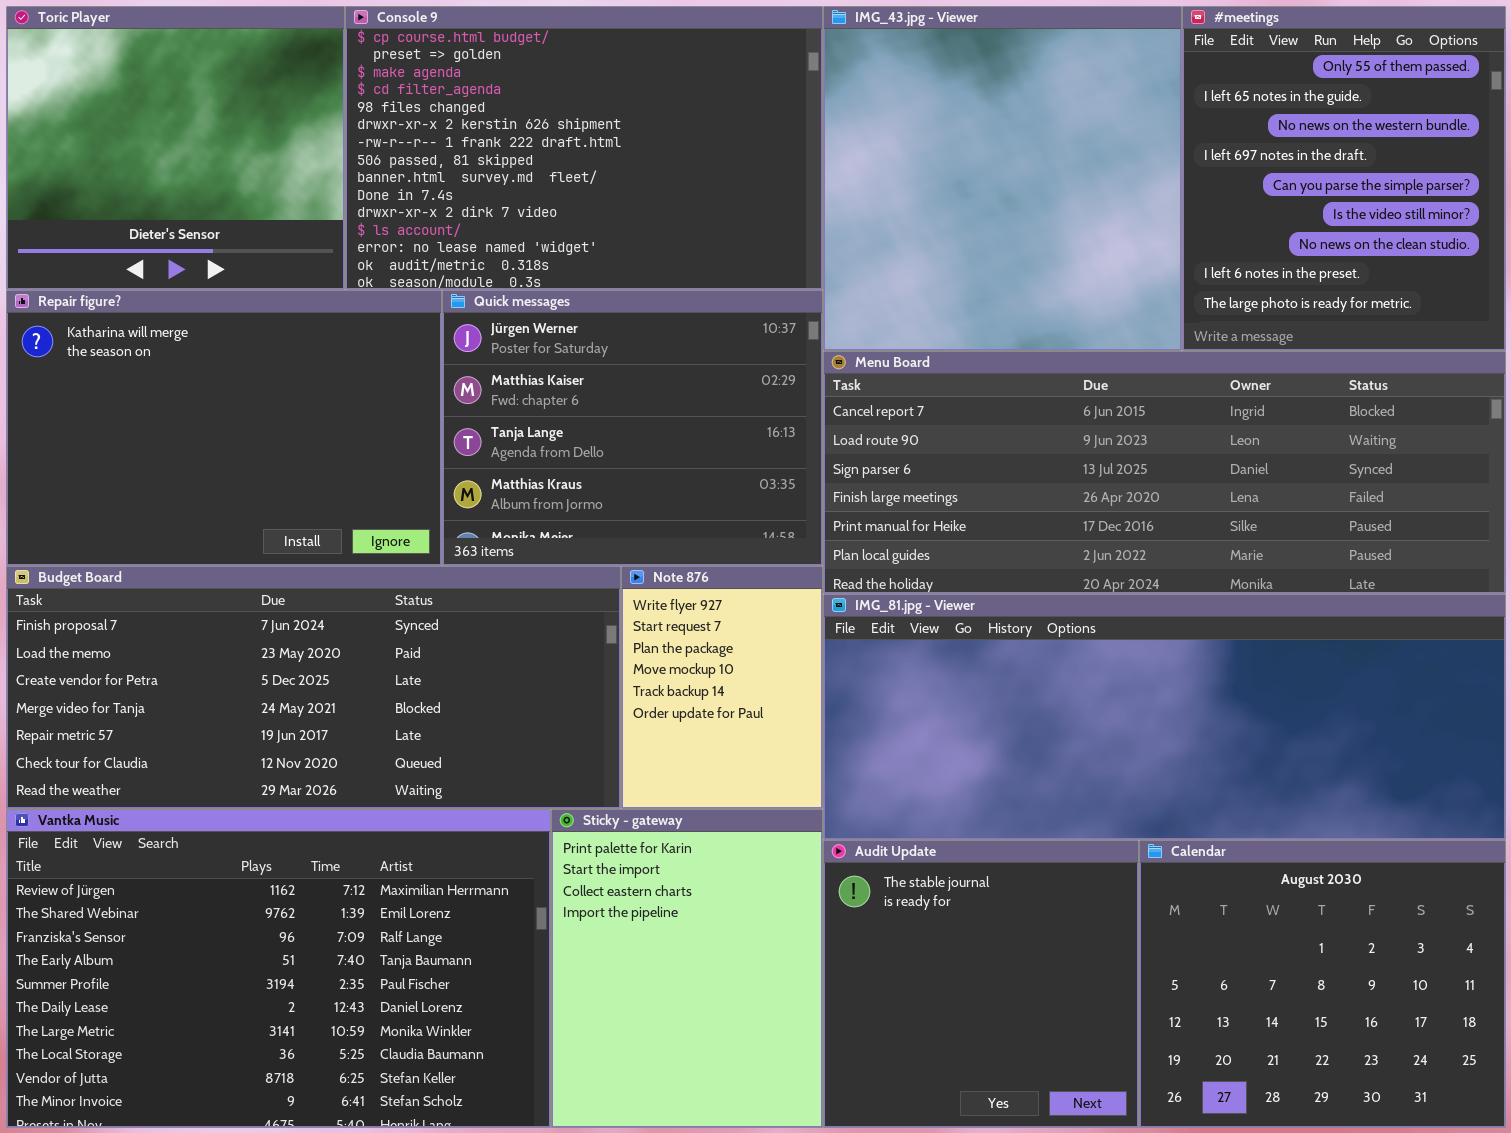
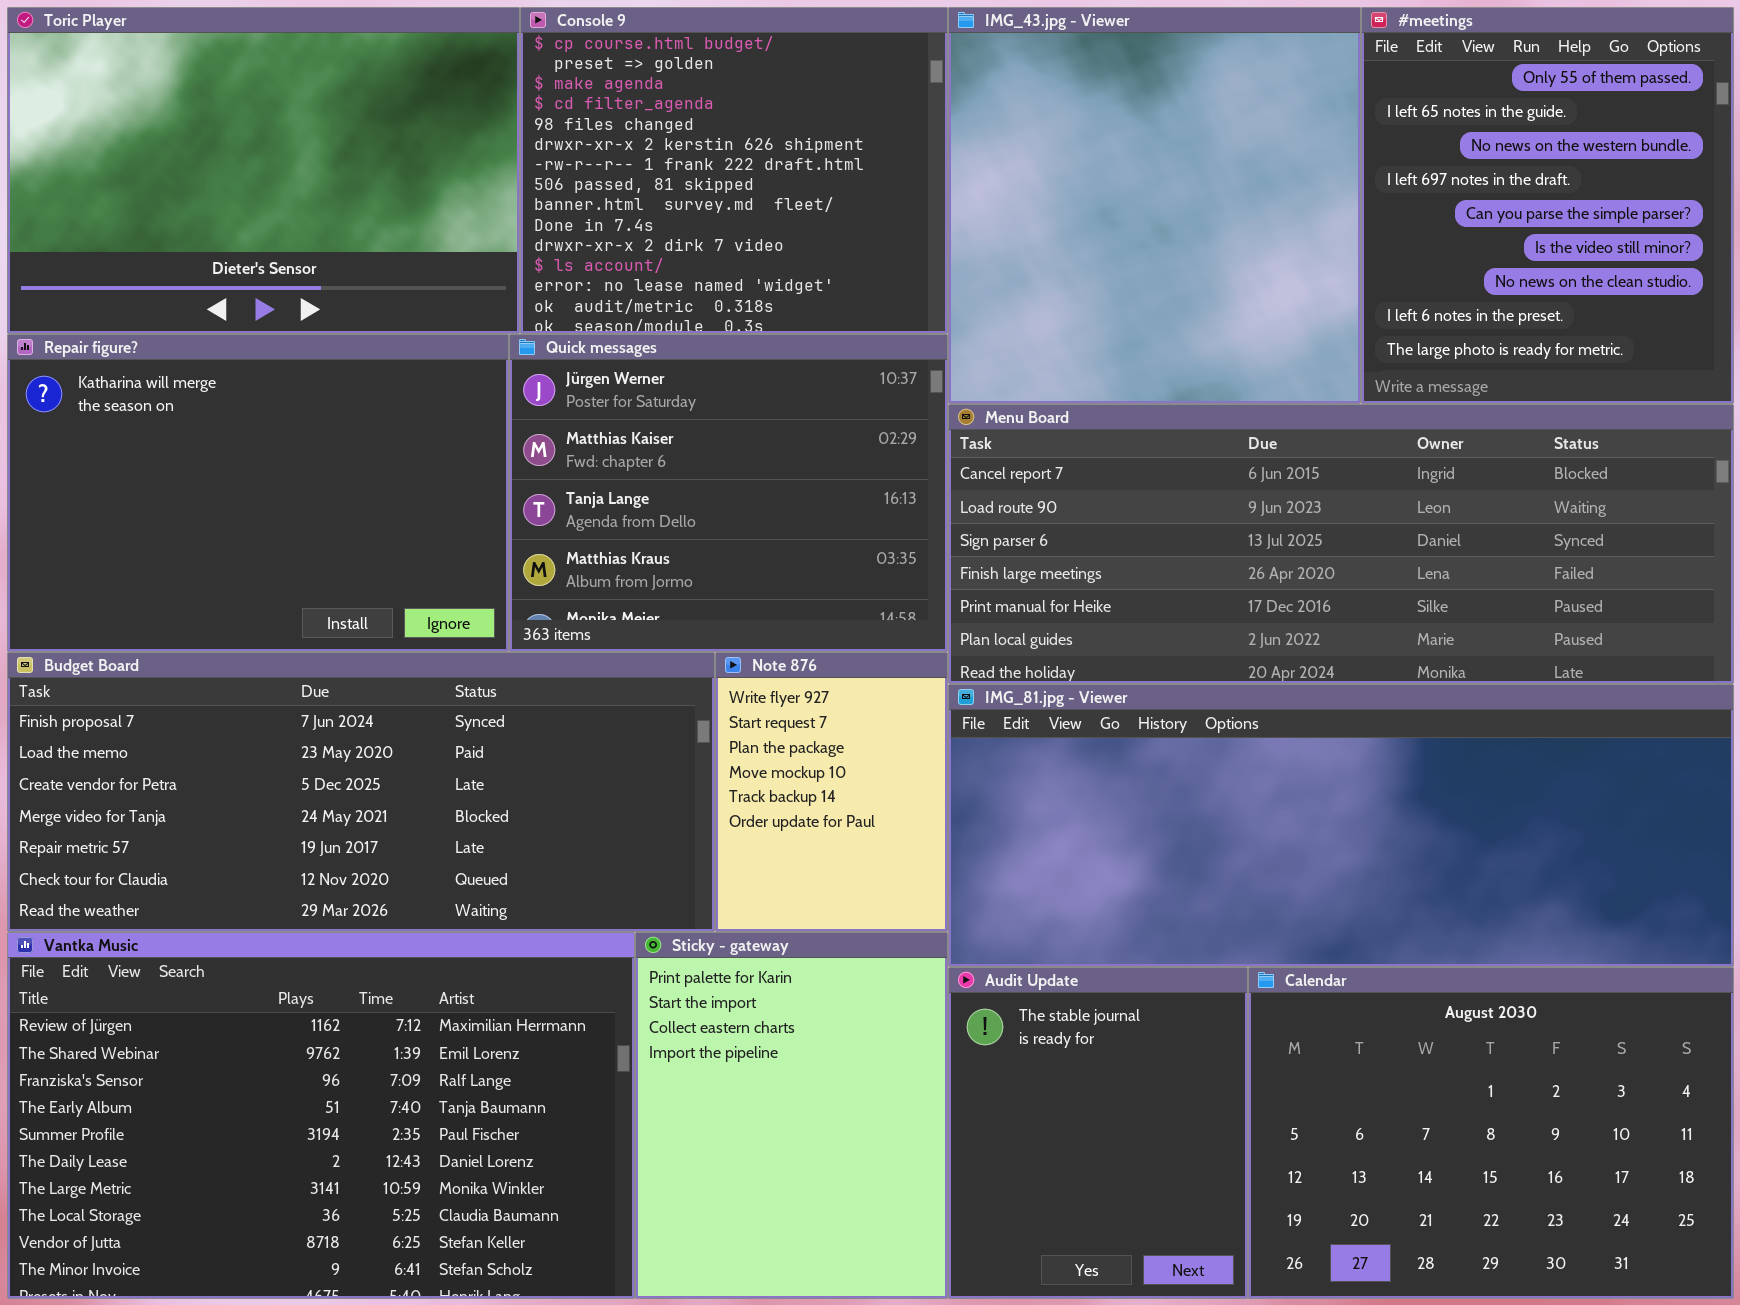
Toric Player: [6,6,345,290] -> [7,7,520,334], resized
Console 9: [345,6,823,290] -> [520,7,948,334], resized
Audit Update: [823,840,1139,1128] -> [948,967,1248,1299], resized
Calendar: [1139,840,1506,1128] -> [1248,967,1734,1299], resized

